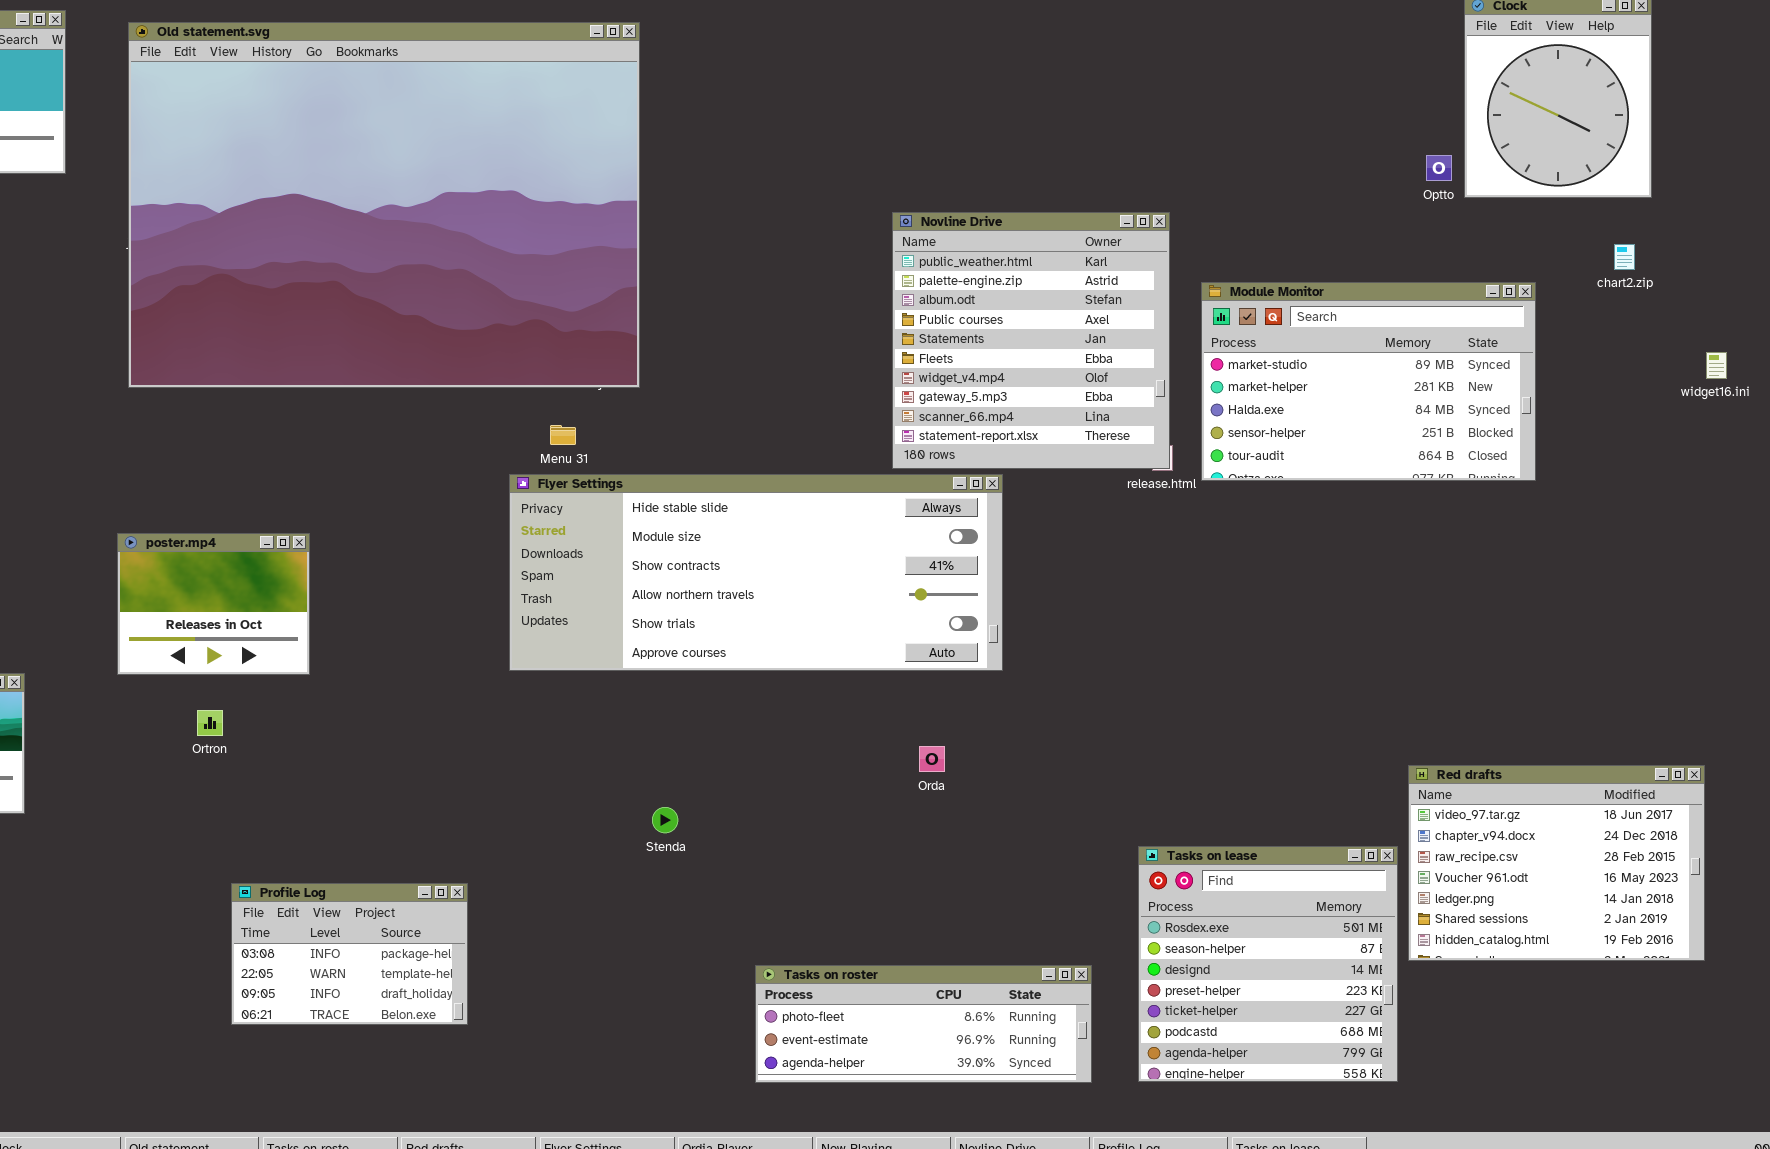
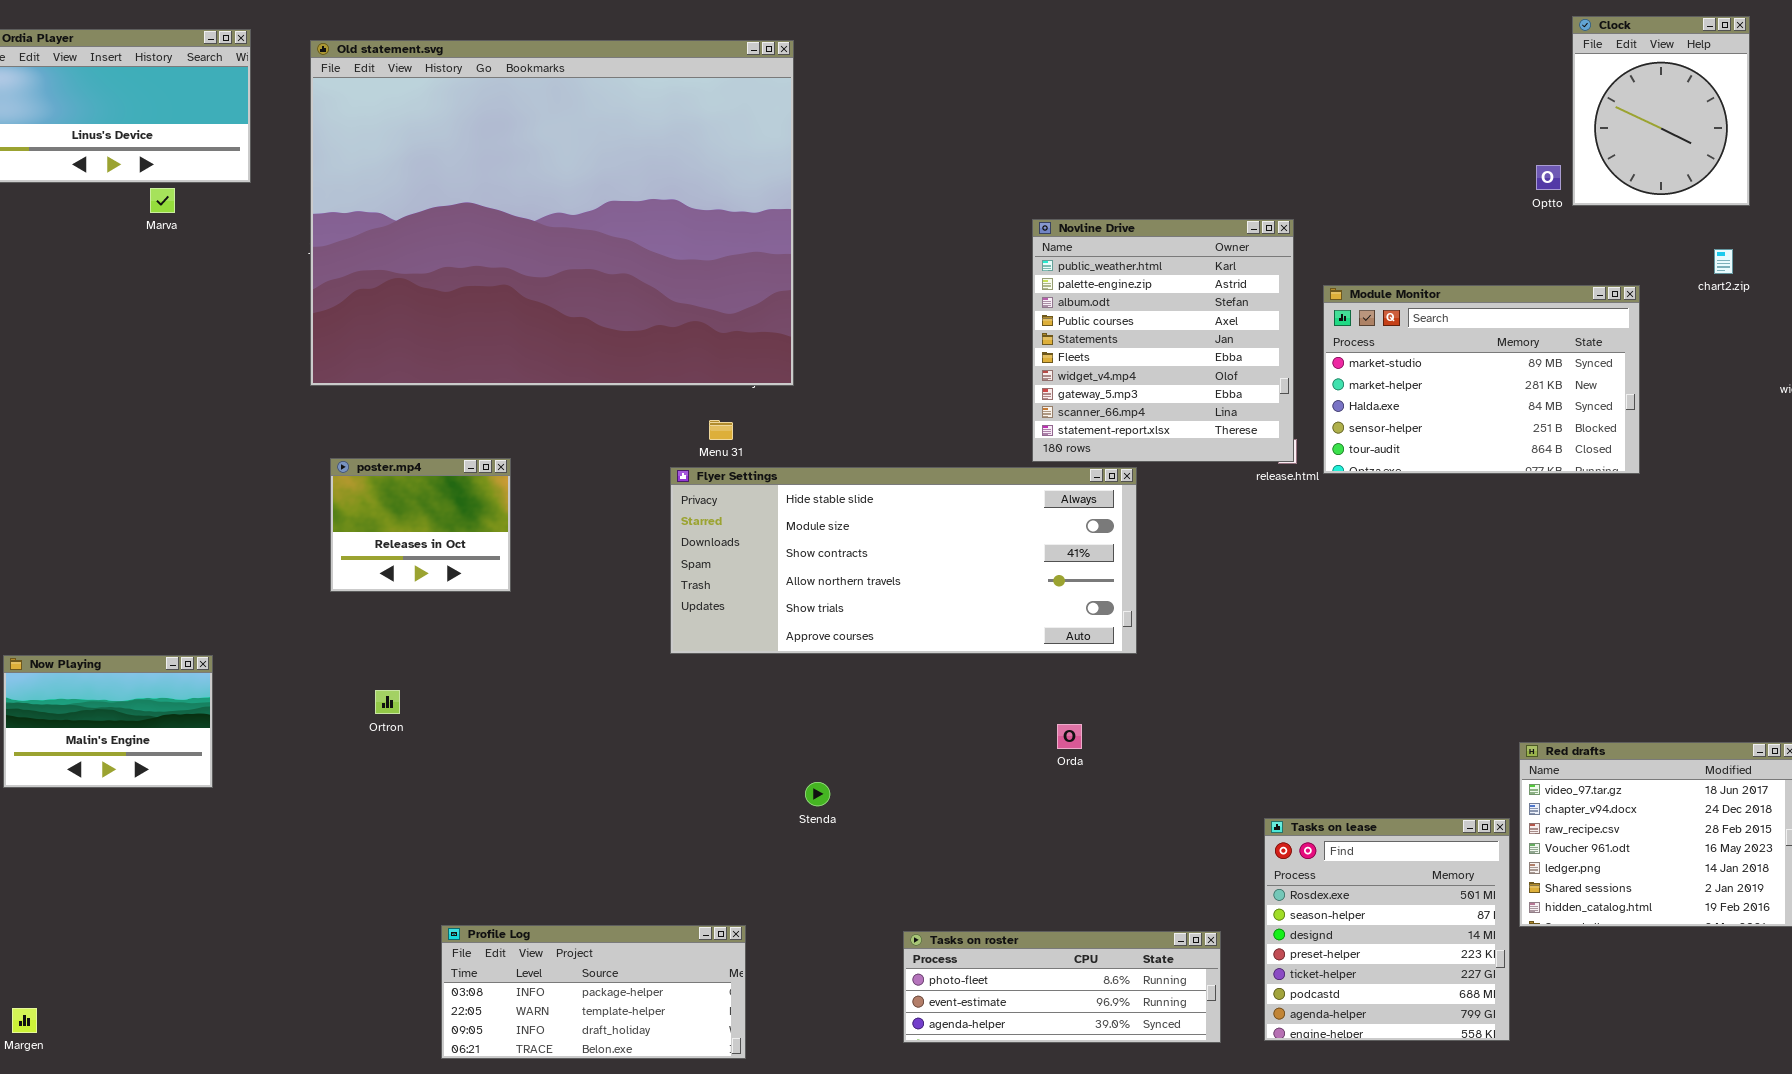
poster.mp4: [117,533,310,675] -> [330,458,511,592], moved
Profile Log: [231,883,468,1025] -> [441,925,746,1059], moved, resized

